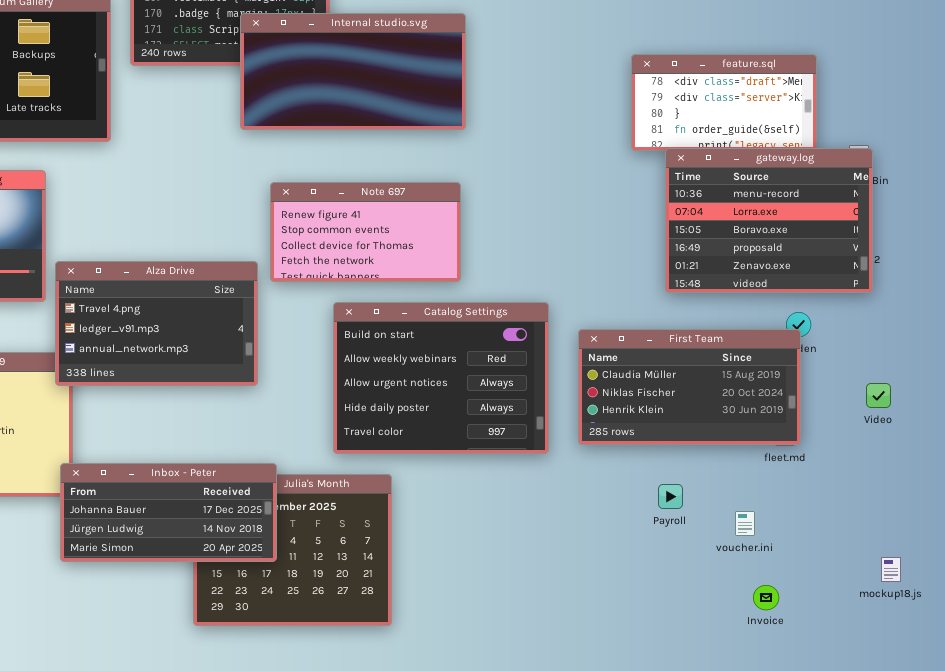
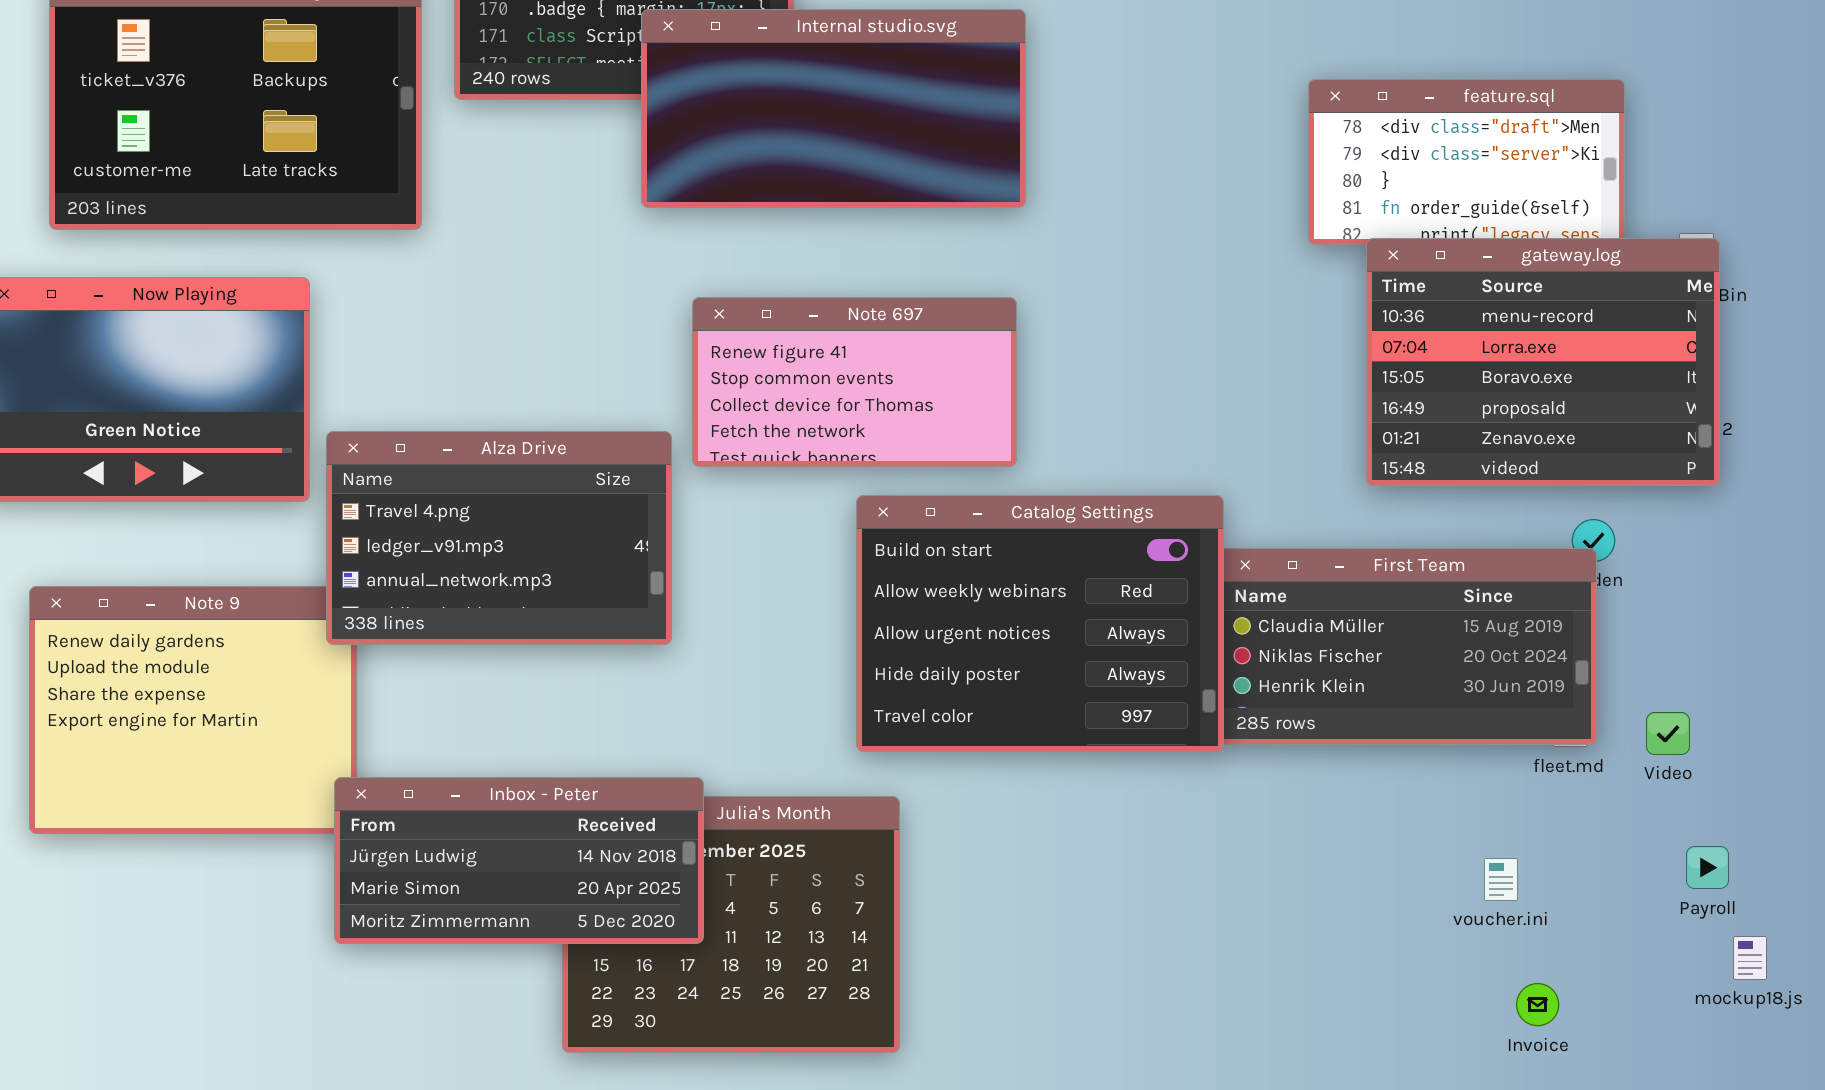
Catalog Settings: [333,302,549,454] -> [856,495,1224,752], moved
Video: [866,383,891,408] -> [1646,712,1690,755], moved
Inbox - Peter: [60,463,277,562] -> [334,777,704,944], scrolled down 1 row
Payroll: [658,484,683,509] -> [1686,846,1729,889], moved

